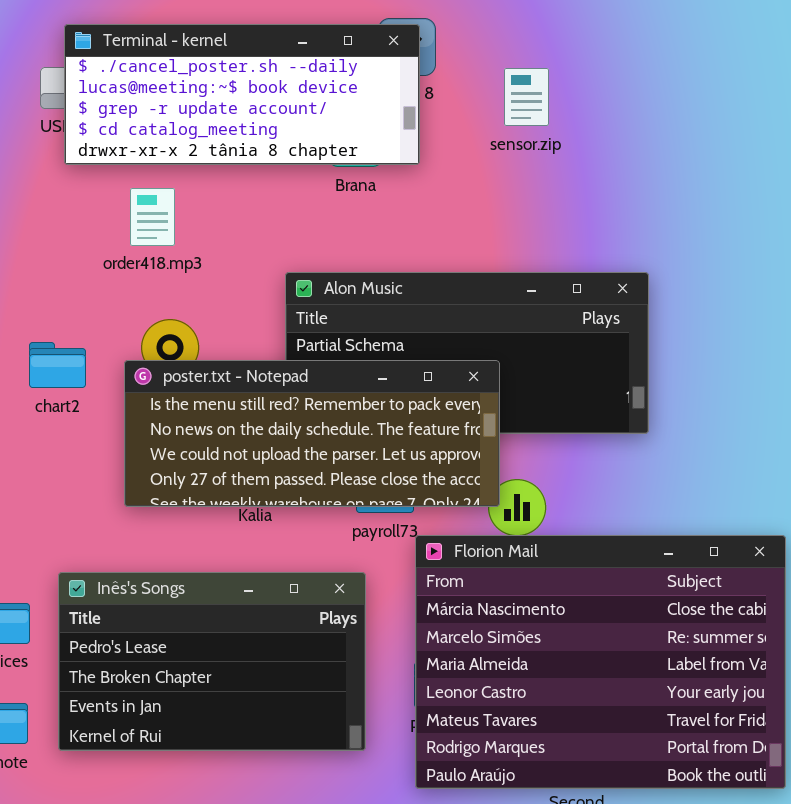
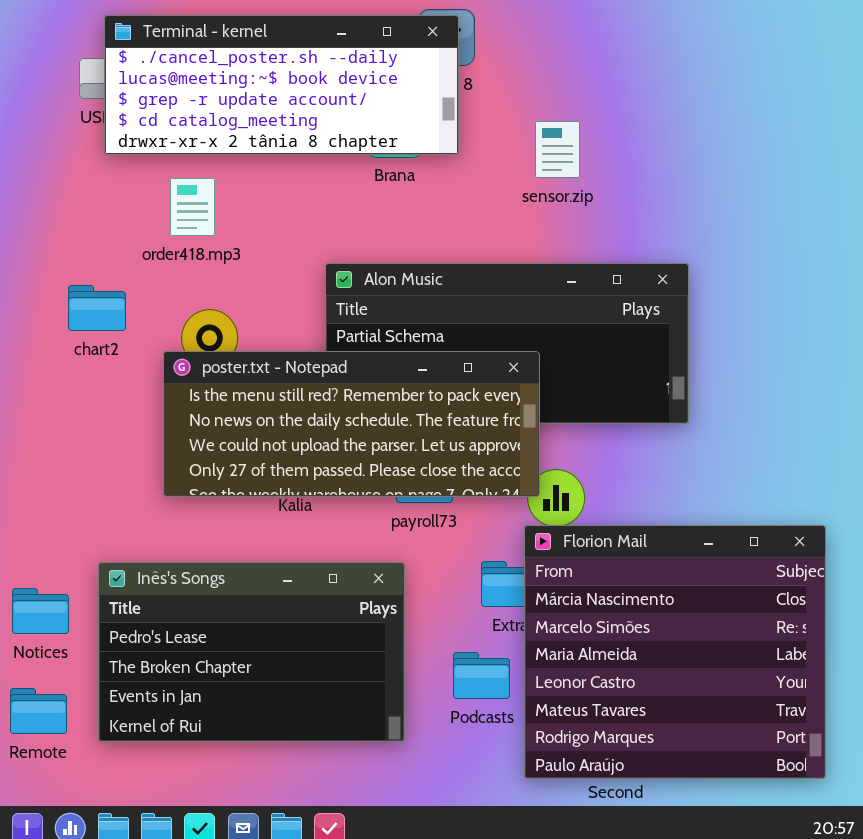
sensor.zip: [504,68,549,126] -> [535,121,580,178], moved
chart2: [29,342,86,388] -> [68,285,126,331], moved
Florion Mail: [415,535,786,789] -> [524,525,826,779], resized

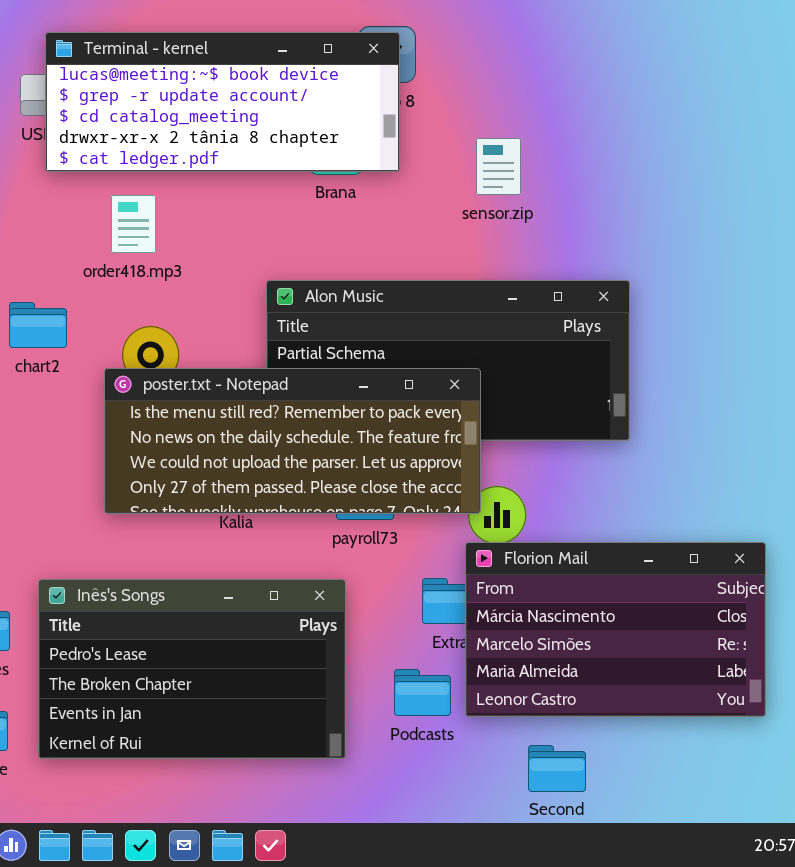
Terminal - kernel: [104,15,459,155] -> [45,32,400,172], scrolled down 1 row
Florion Mail: [524,525,826,779] -> [465,542,766,717], resized

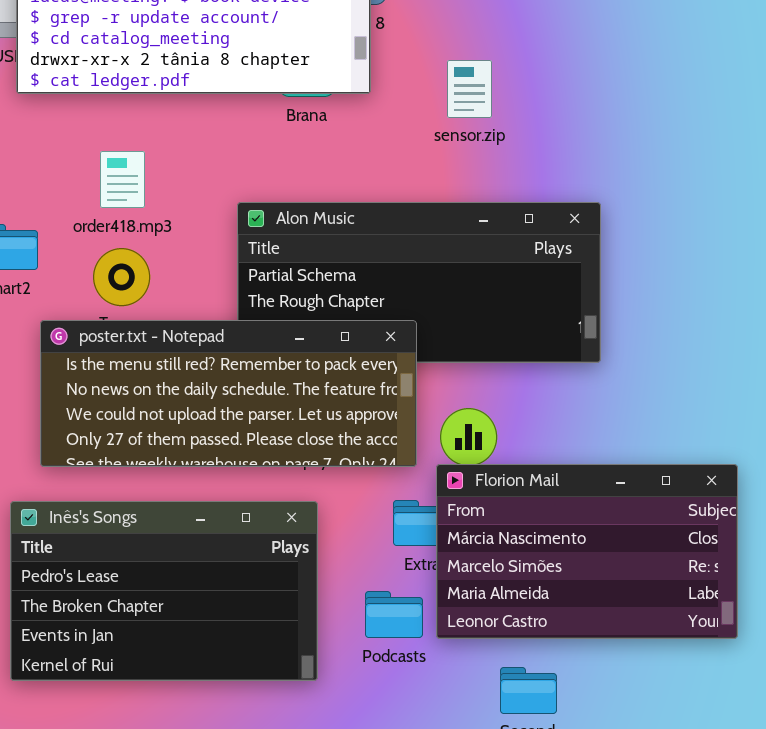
order418.mp3: [111,195,156,253] -> [100,151,145,208], moved
poster.txt - Notepad: [104,368,481,514] -> [40,320,417,467], moved

